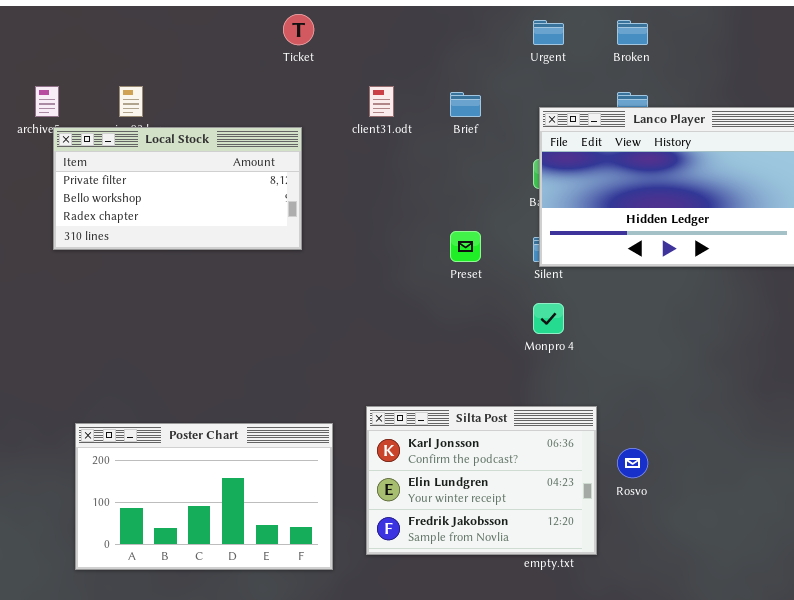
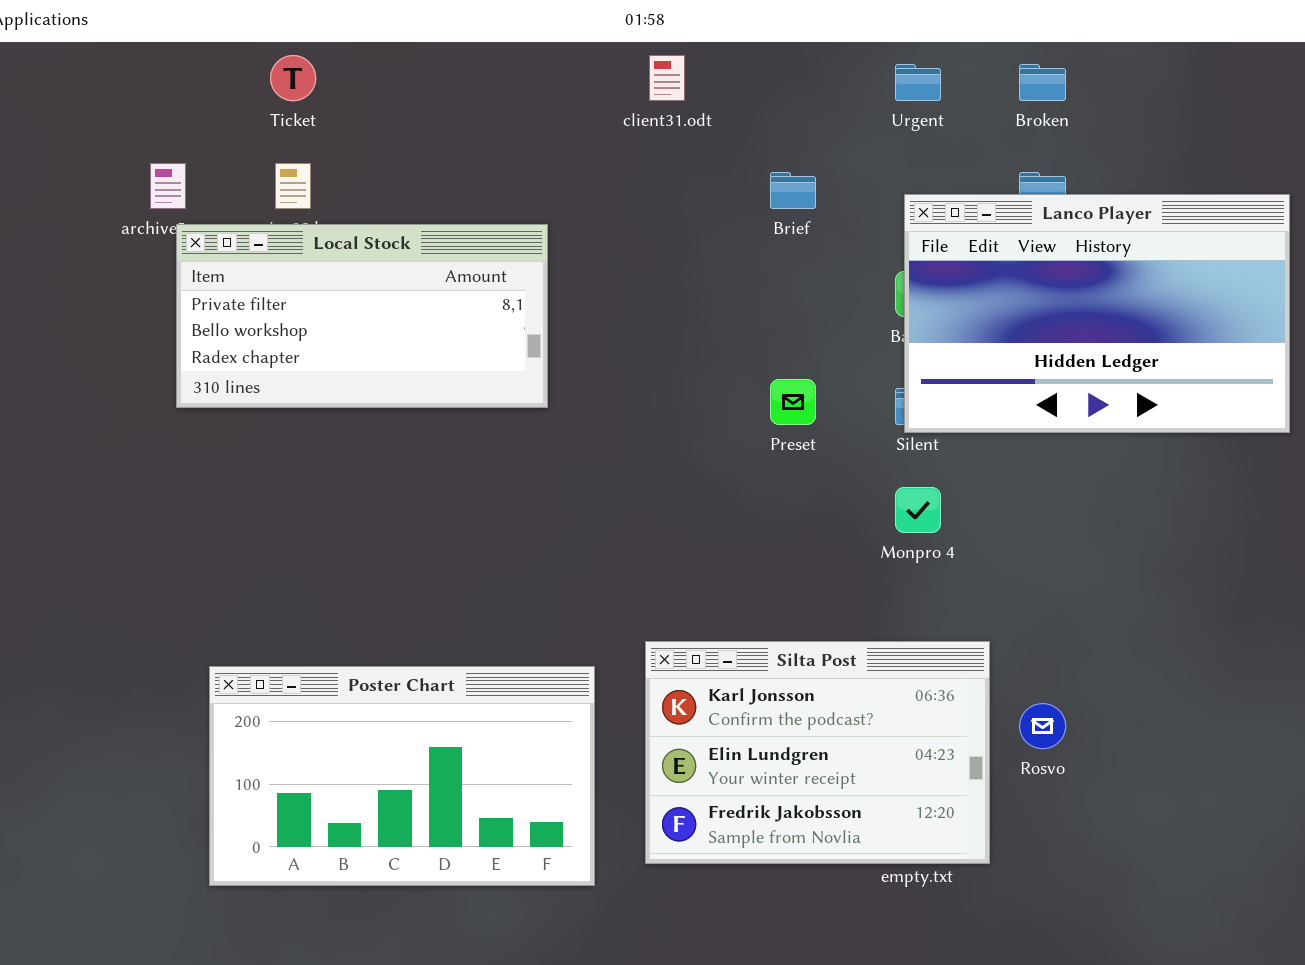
Ticket: [283,14,314,45] -> [270,55,316,101], moved
client31.odt: [369,86,394,117] -> [649,55,685,101], moved

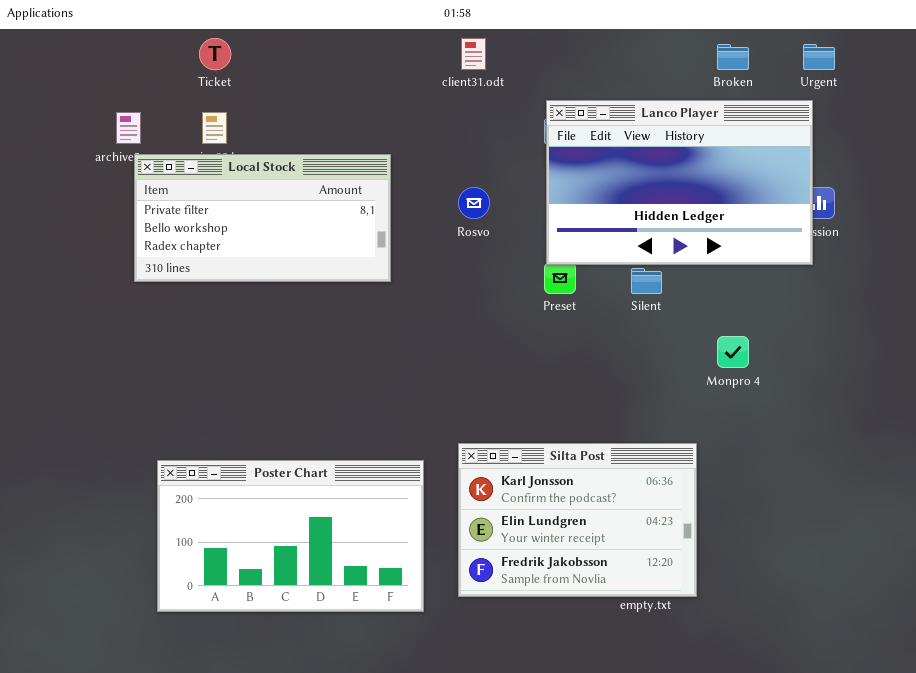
Urgent: [895,64,941,101] -> [803,44,835,70], moved
Lanco Player: [904,194,1290,433] -> [546,100,813,265], moved
Monpro 4: [895,487,941,533] -> [717,336,749,368], moved
Rosvo: [1019,703,1066,749] -> [458,187,490,219], moved

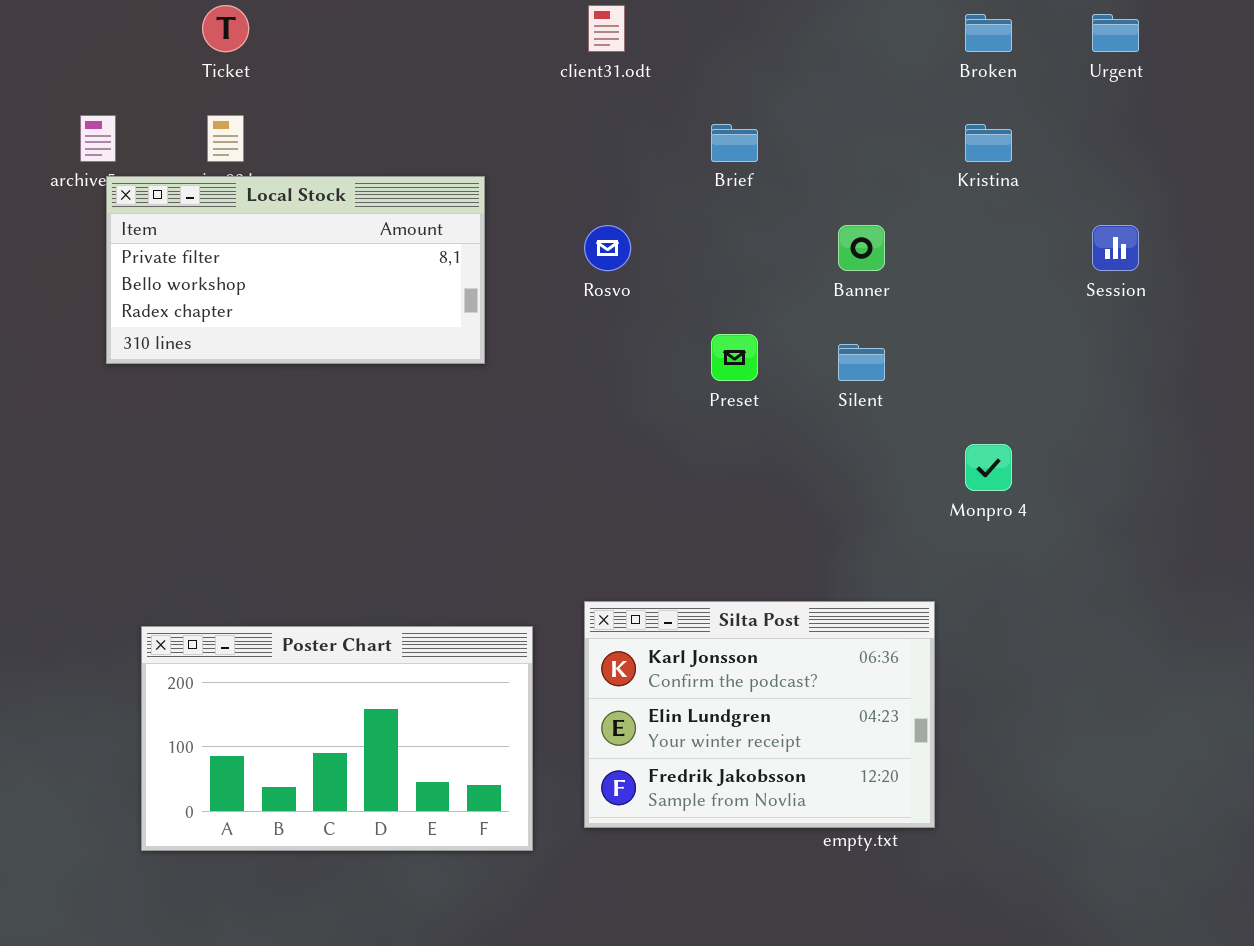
Lanco Player: [546,100,813,265] -> none, closed

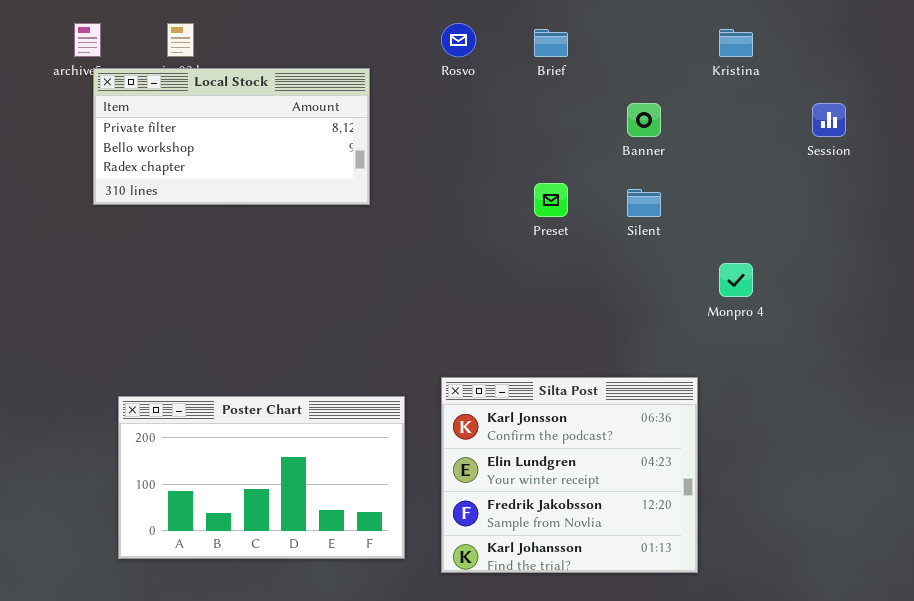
Rosvo: [584,225,631,271] -> [441,23,476,57], moved
Silta Post: [584,601,935,828] -> [441,377,698,573], resized

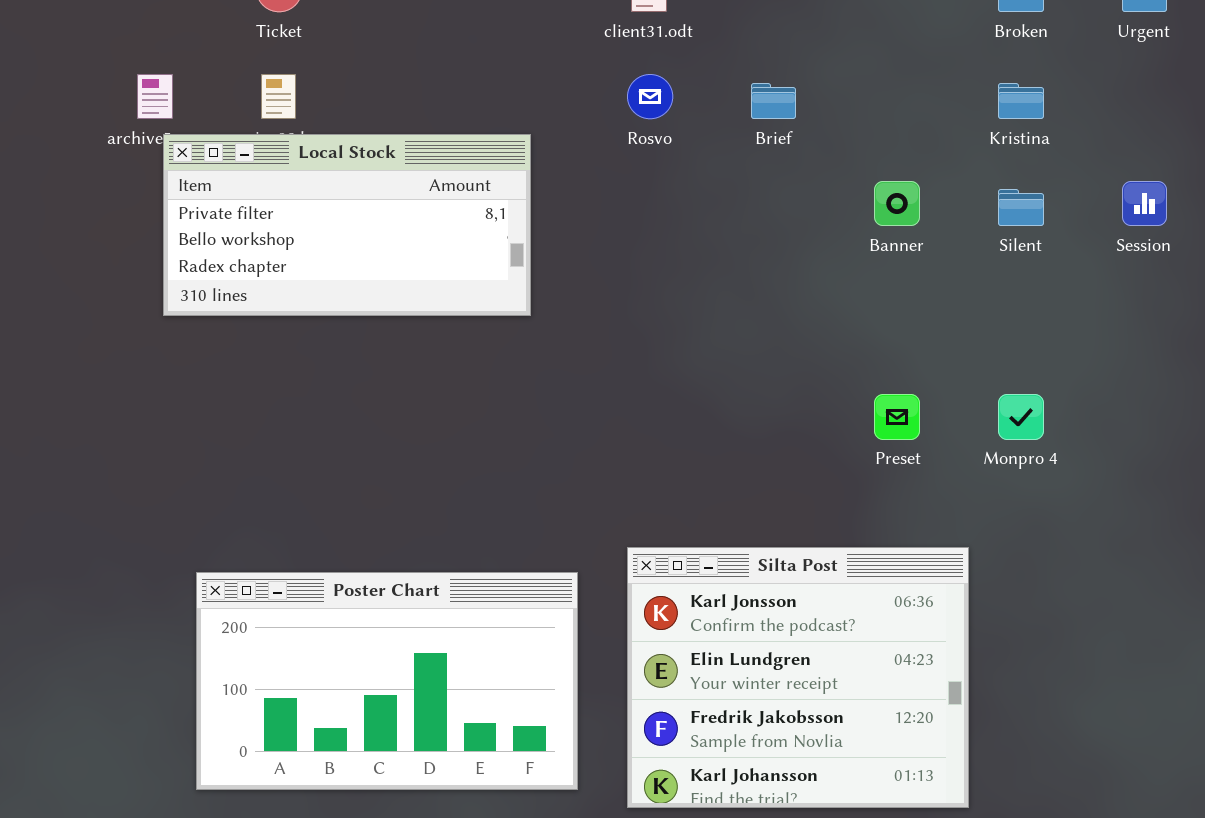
Preset: [534,183,568,217] -> [874,394,920,440], moved
Silent: [627,189,661,217] -> [998,189,1044,226], moved

